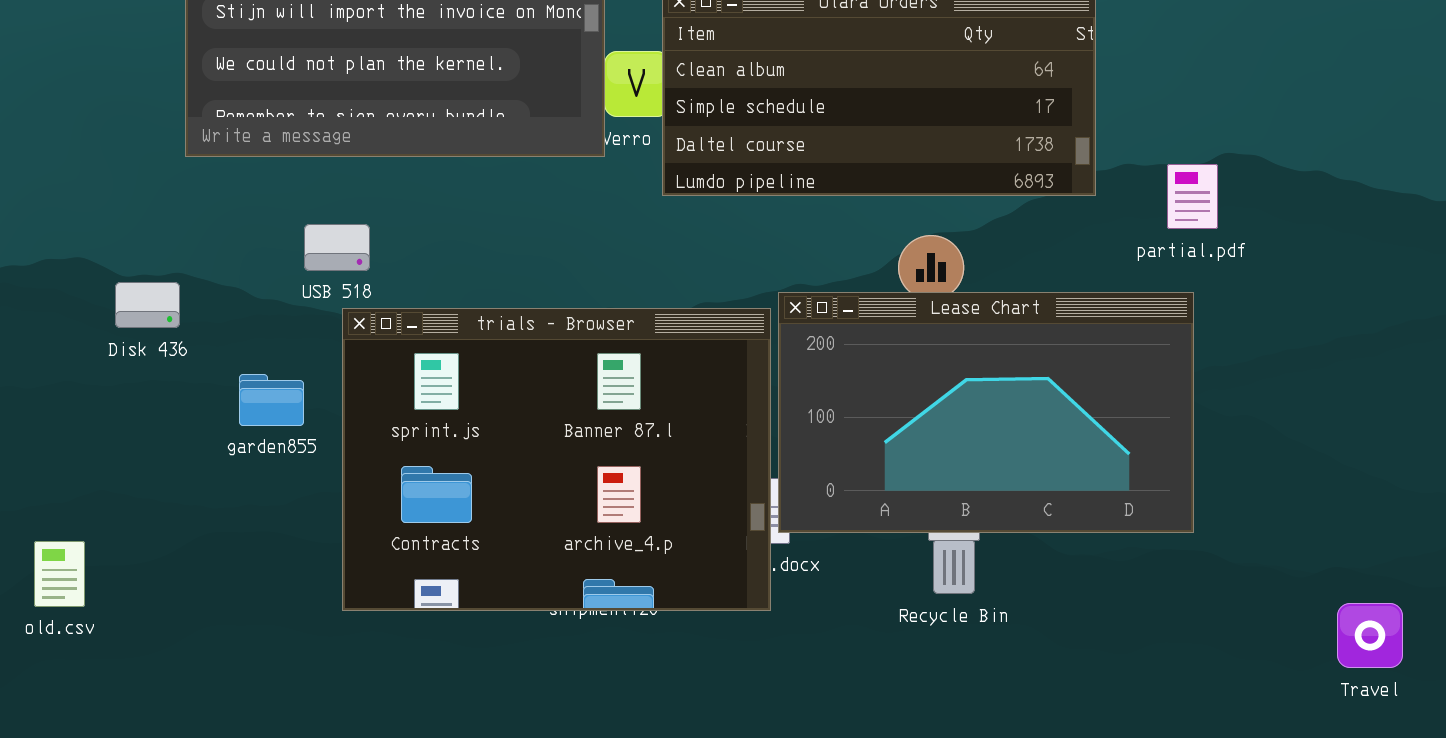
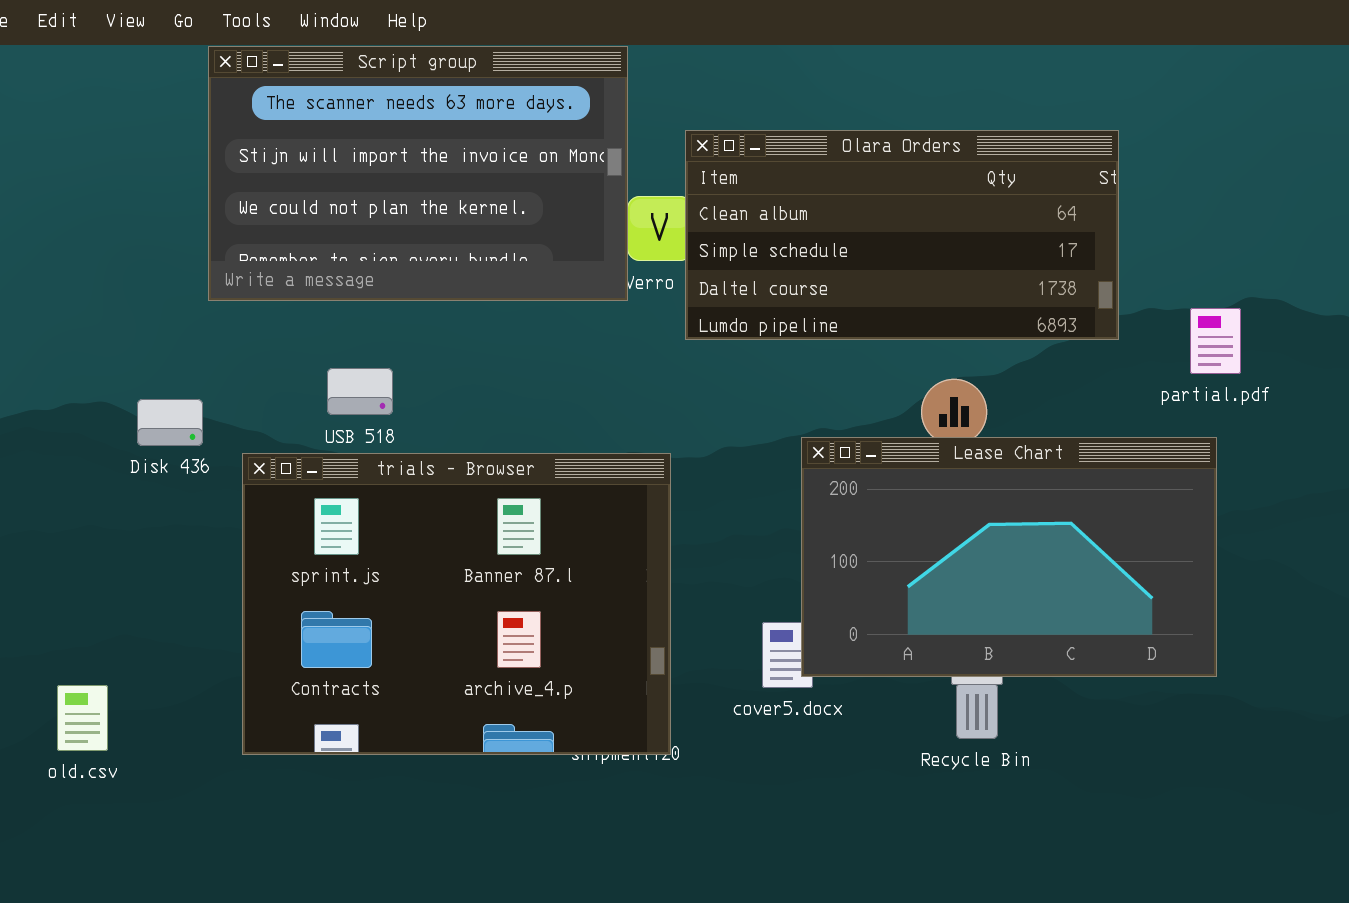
Disk 436: [115,282,180,328] -> [137,399,203,446], moved
trials - Browser: [342,308,771,611] -> [242,453,671,755], moved

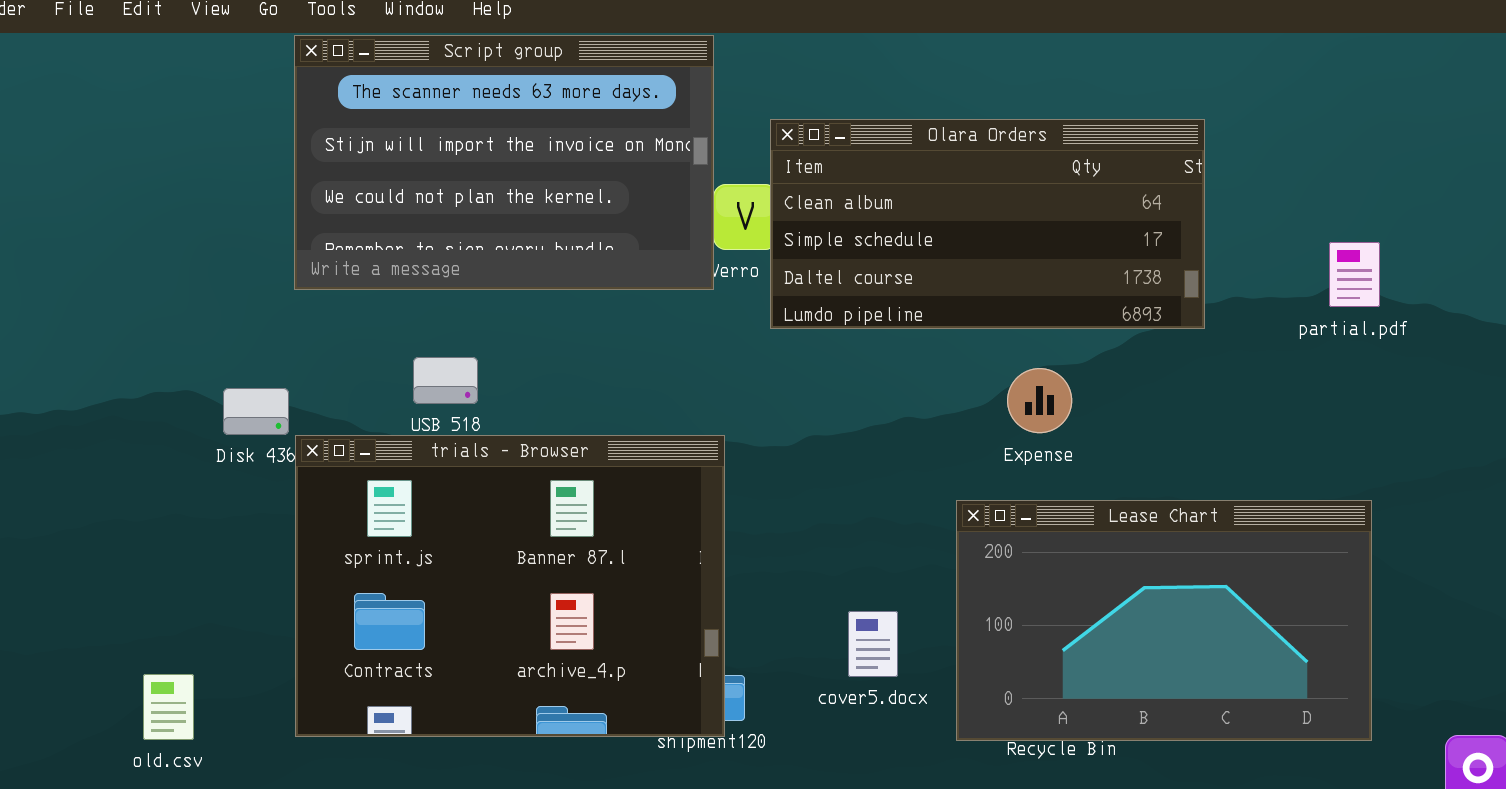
partial.pdf: [1190,308,1241,374] -> [1329,242,1380,307], moved
Lease Chart: [801,437,1217,677] -> [956,500,1372,741], moved
trials - Browser: [242,453,671,755] -> [295,435,725,737], moved

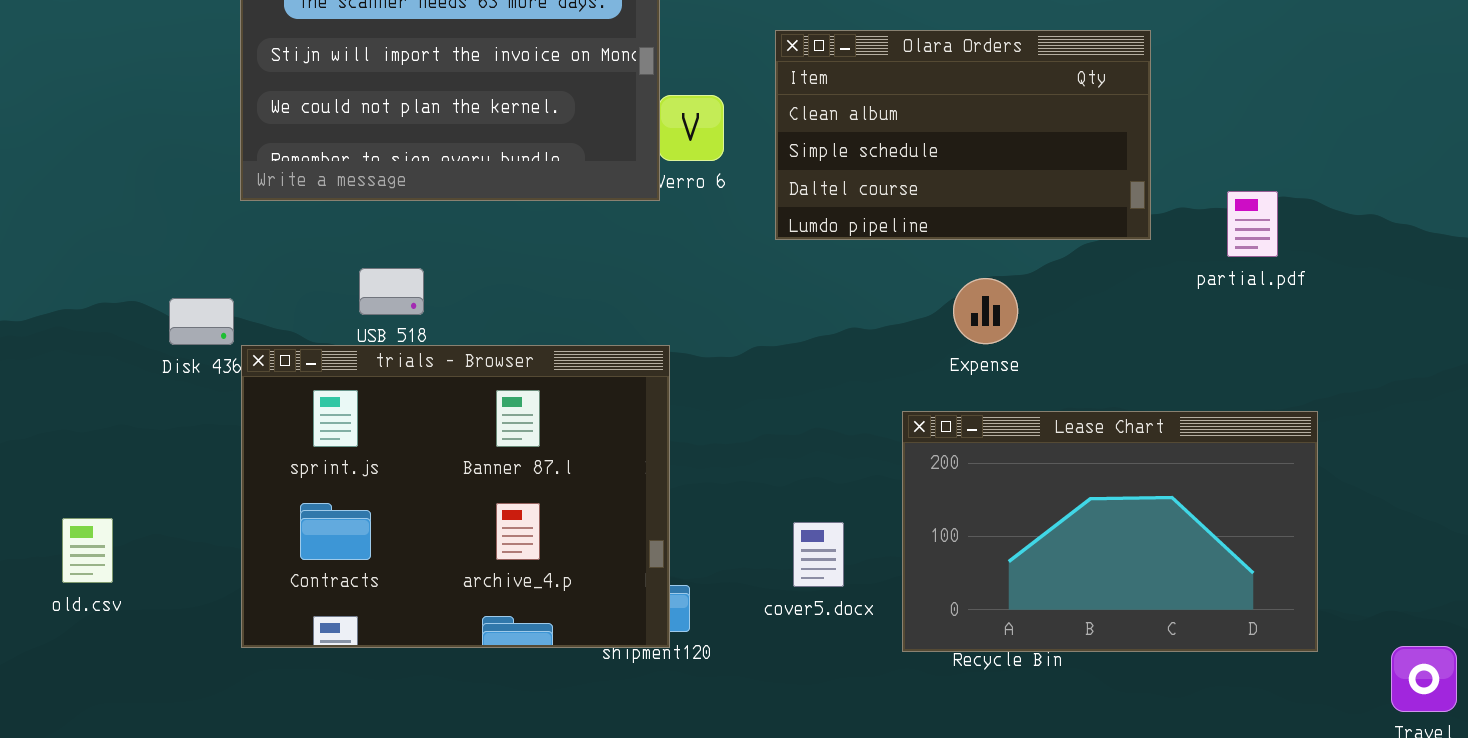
Olara Orders: [770,119,1205,329] -> [775,30,1151,240], resized
partial.pdf: [1329,242,1380,307] -> [1227,191,1278,257], moved
old.csv: [143,674,194,740] -> [62,518,113,583], moved

